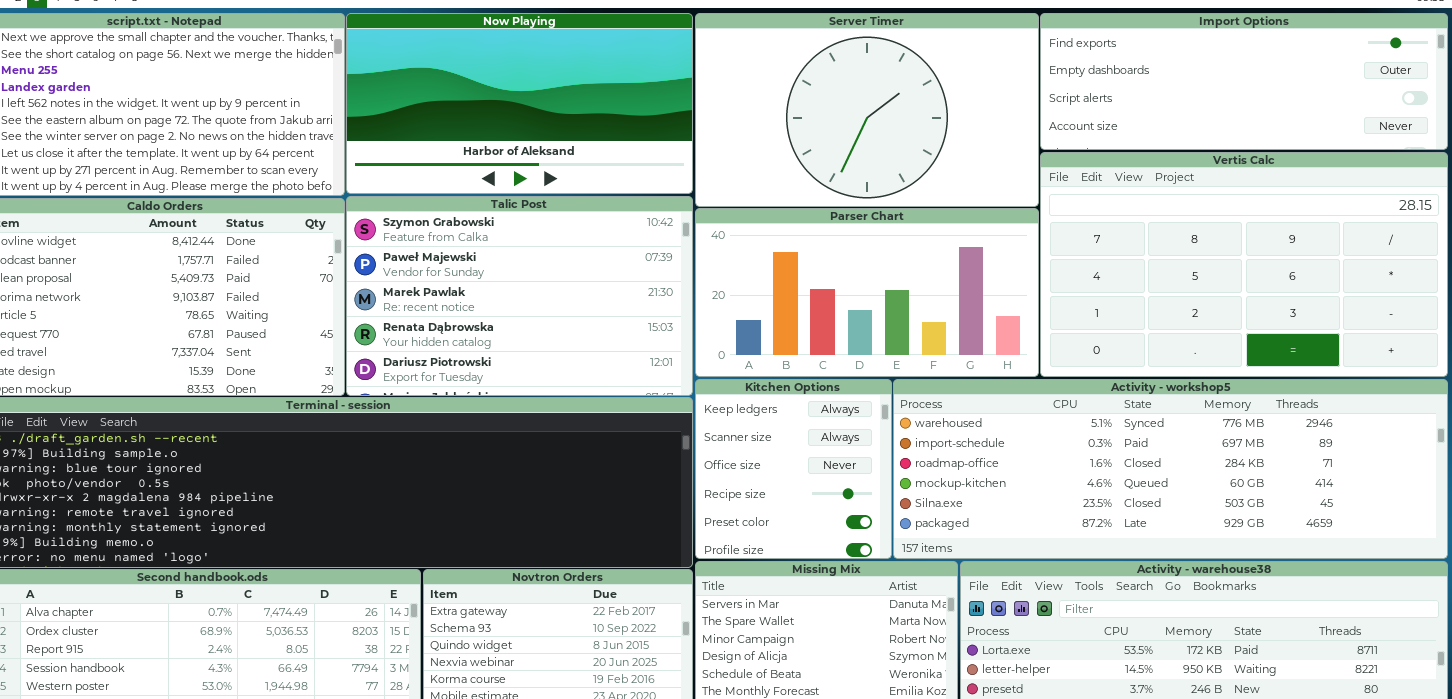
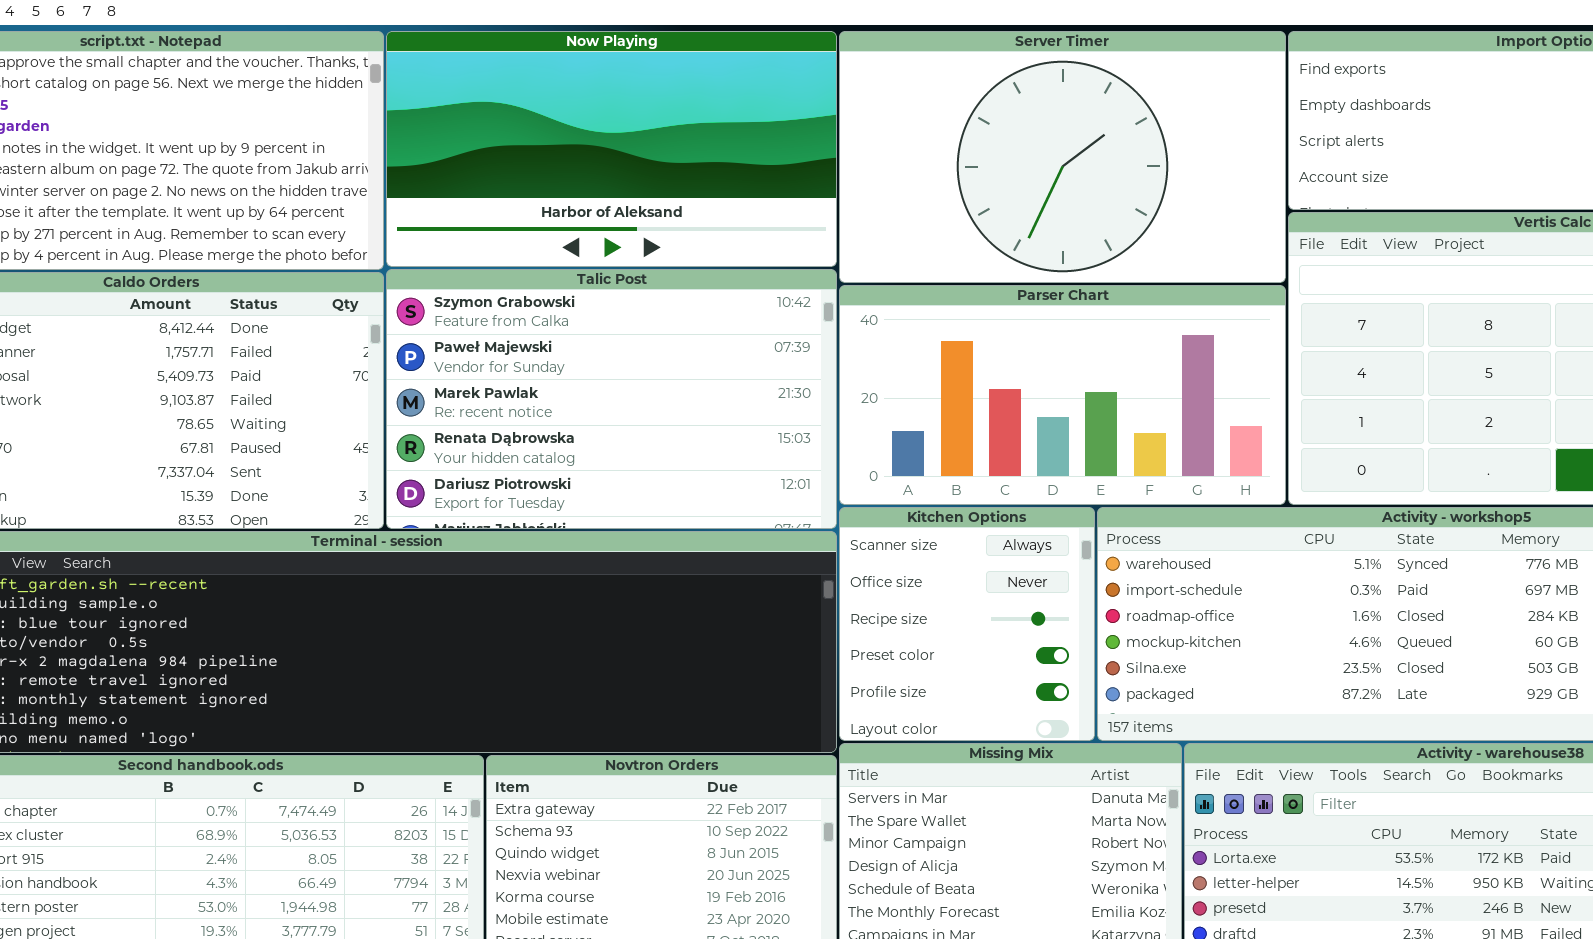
Kitchen Options: [695,379,892,559] -> [839,507,1095,741], scrolled down 1 row

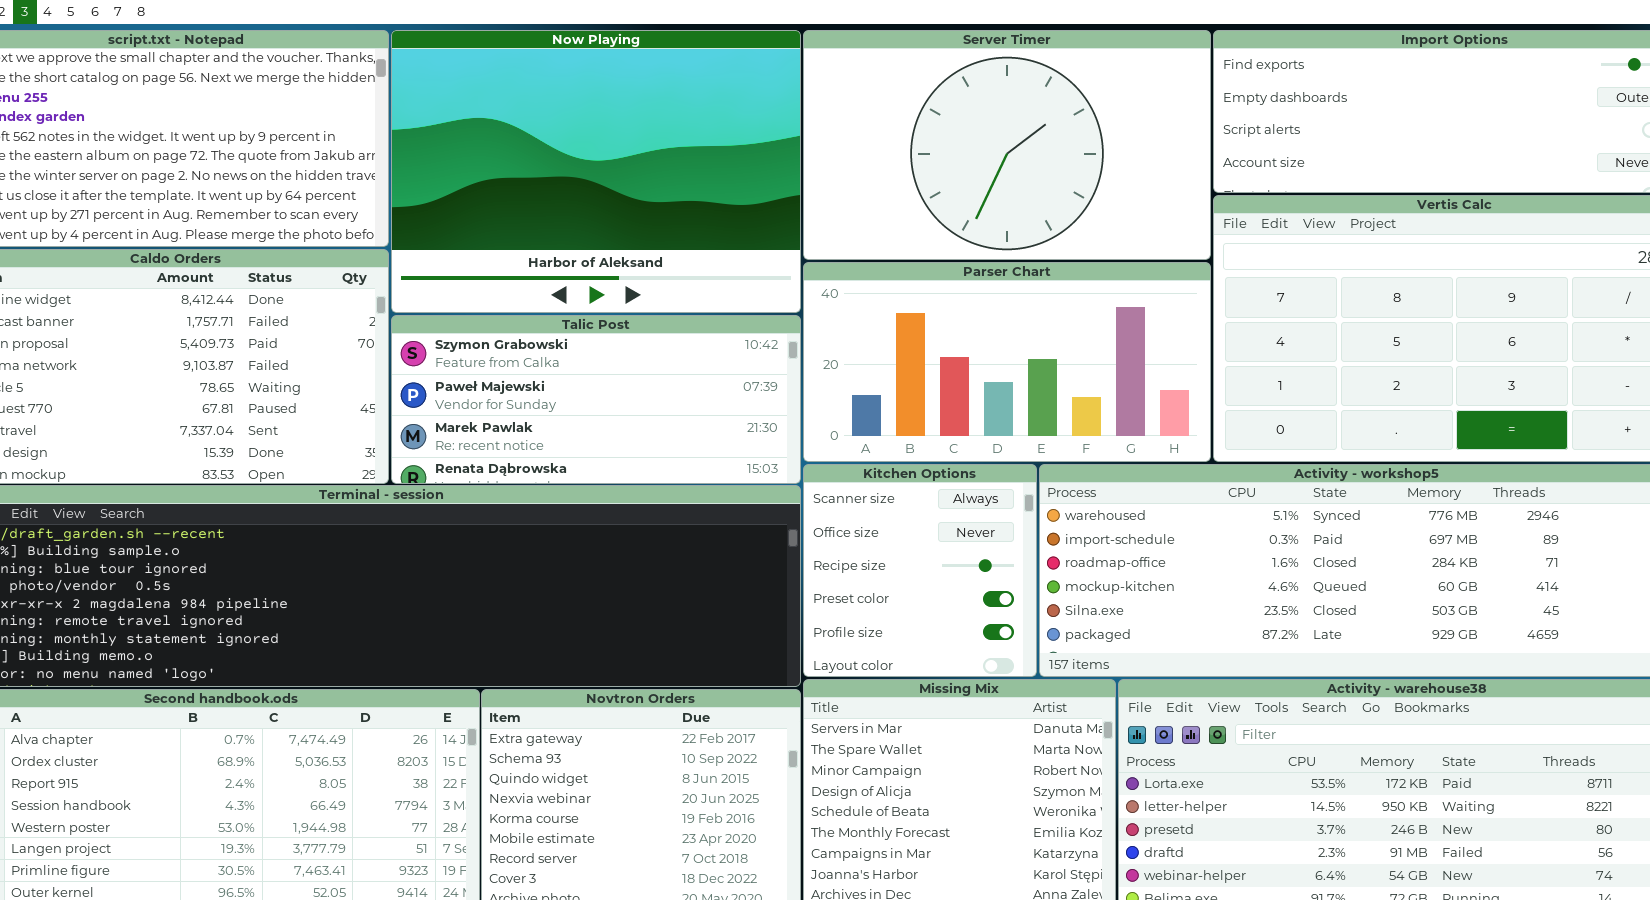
Now Playing: [386,31,837,267] -> [391,30,801,313], resized
Talic Post: [386,269,837,529] -> [391,315,801,484], resized

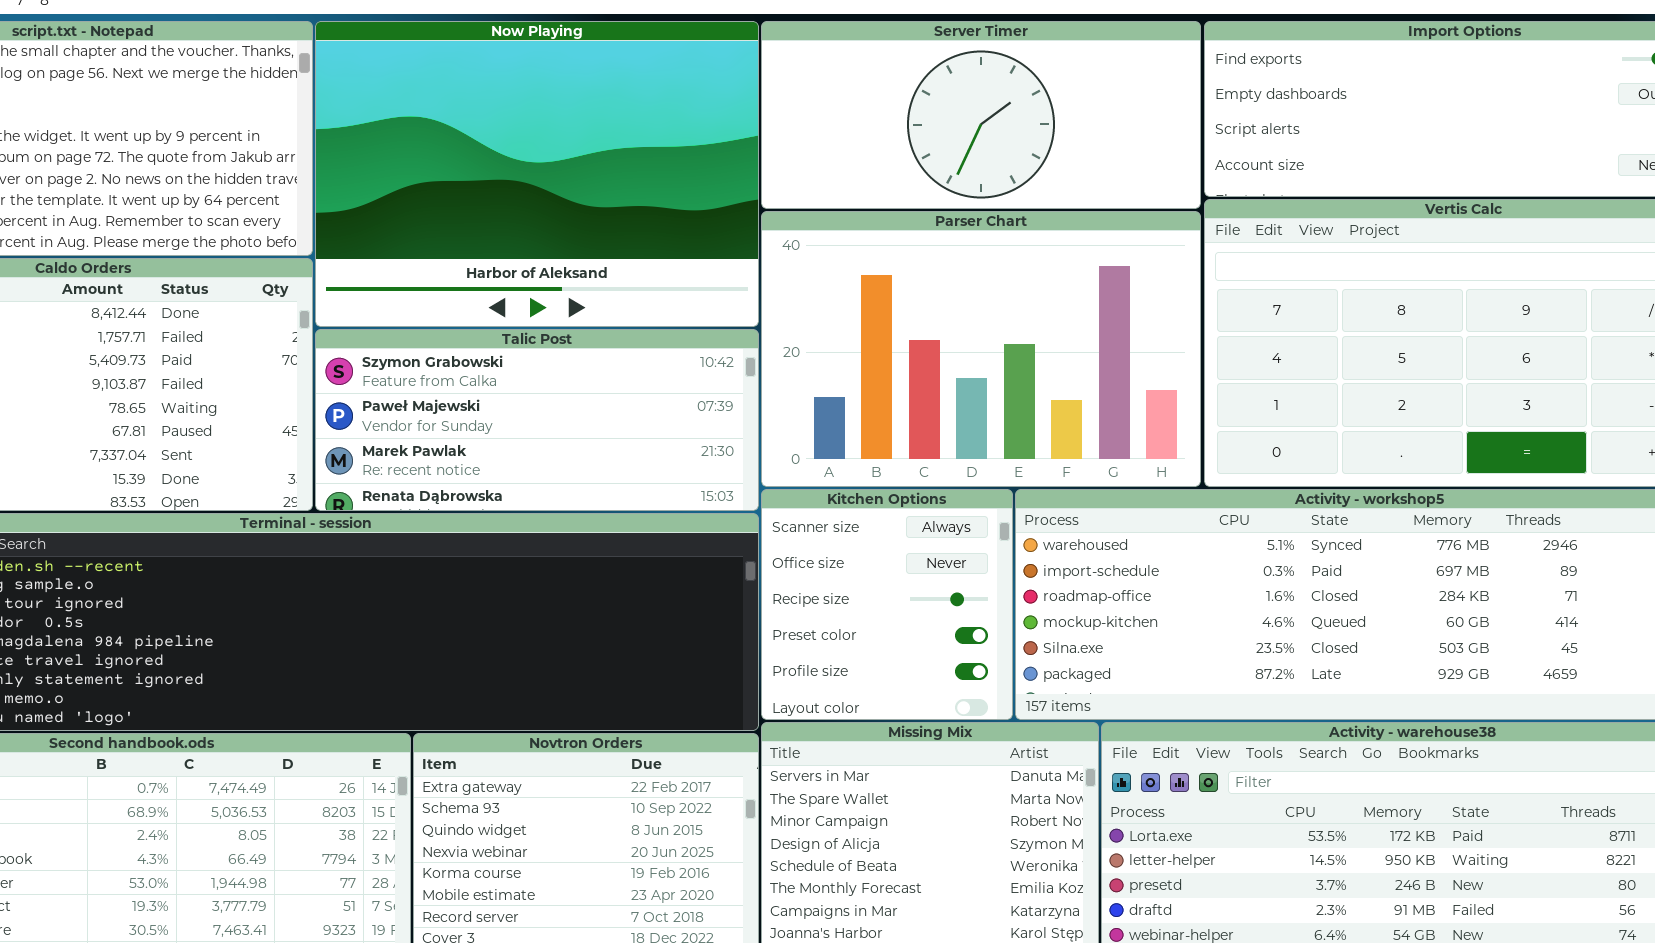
Server Timer: [803,30,1211,260] -> [761,21,1201,209], resized
Parser Chart: [803,262,1211,462] -> [761,211,1201,487], resized

